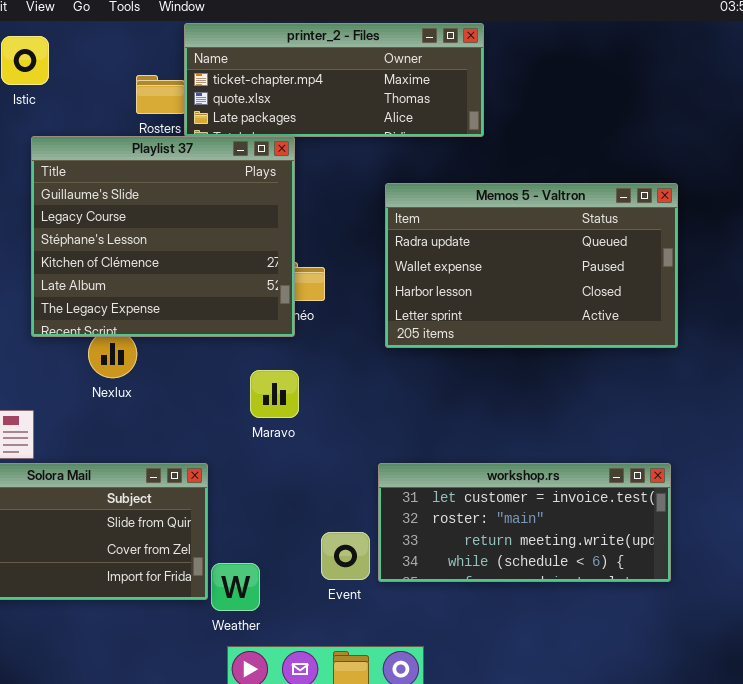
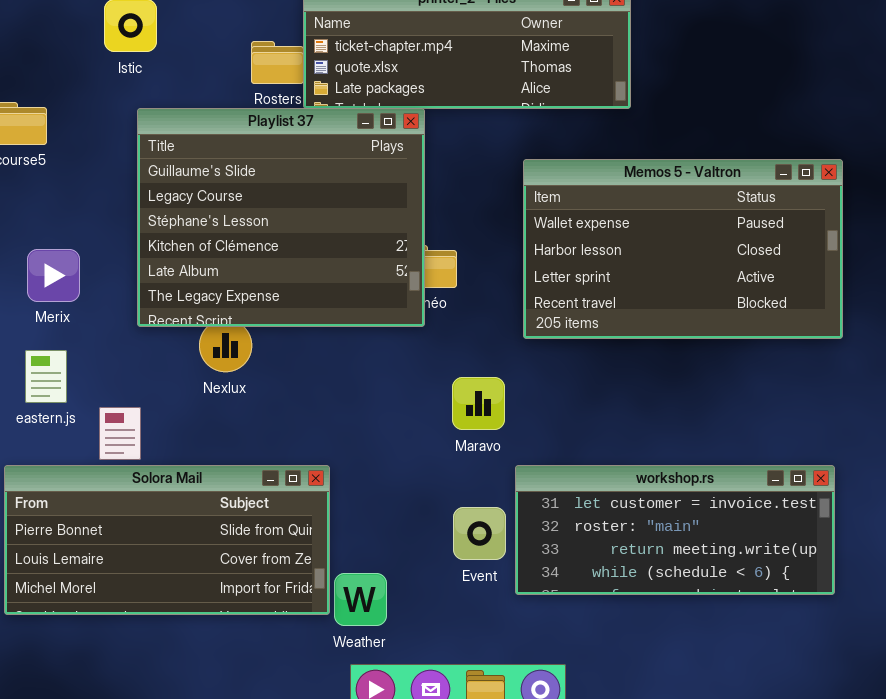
Memos 5 - Valtron: [385,183,678,348] -> [523,159,843,339], scrolled down 1 row
Maravo: [250,370,299,418] -> [452,377,505,430], moved
Event: [321,532,370,580] -> [453,507,506,560], moved

